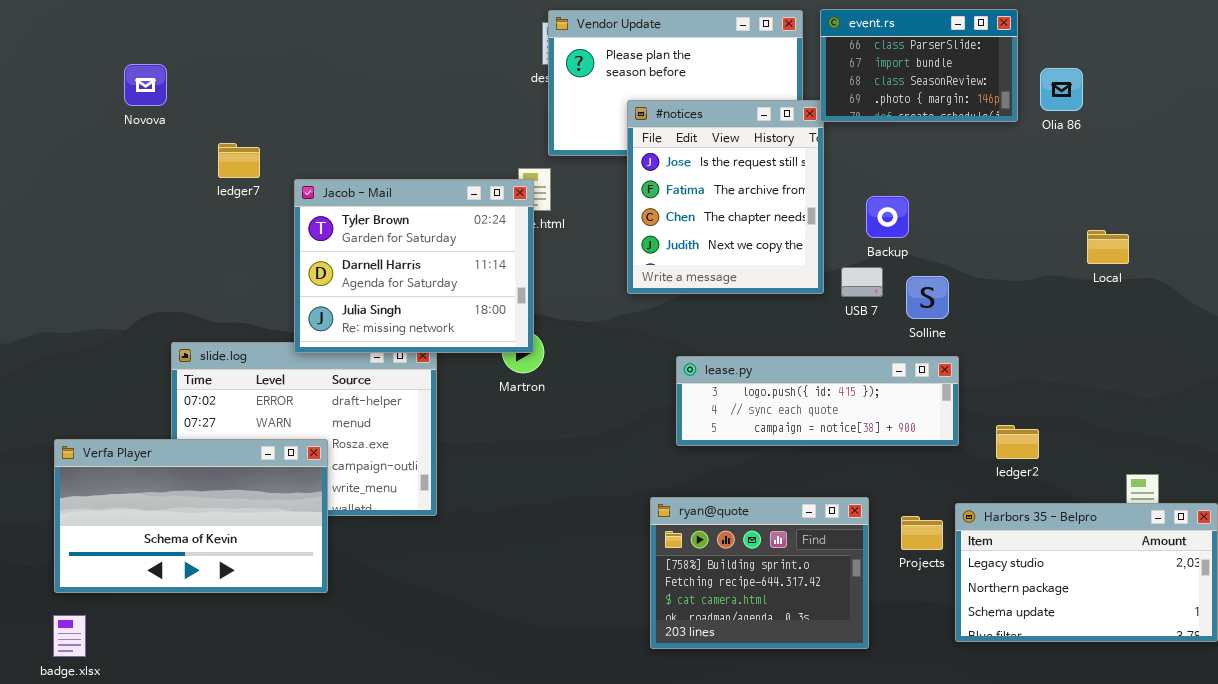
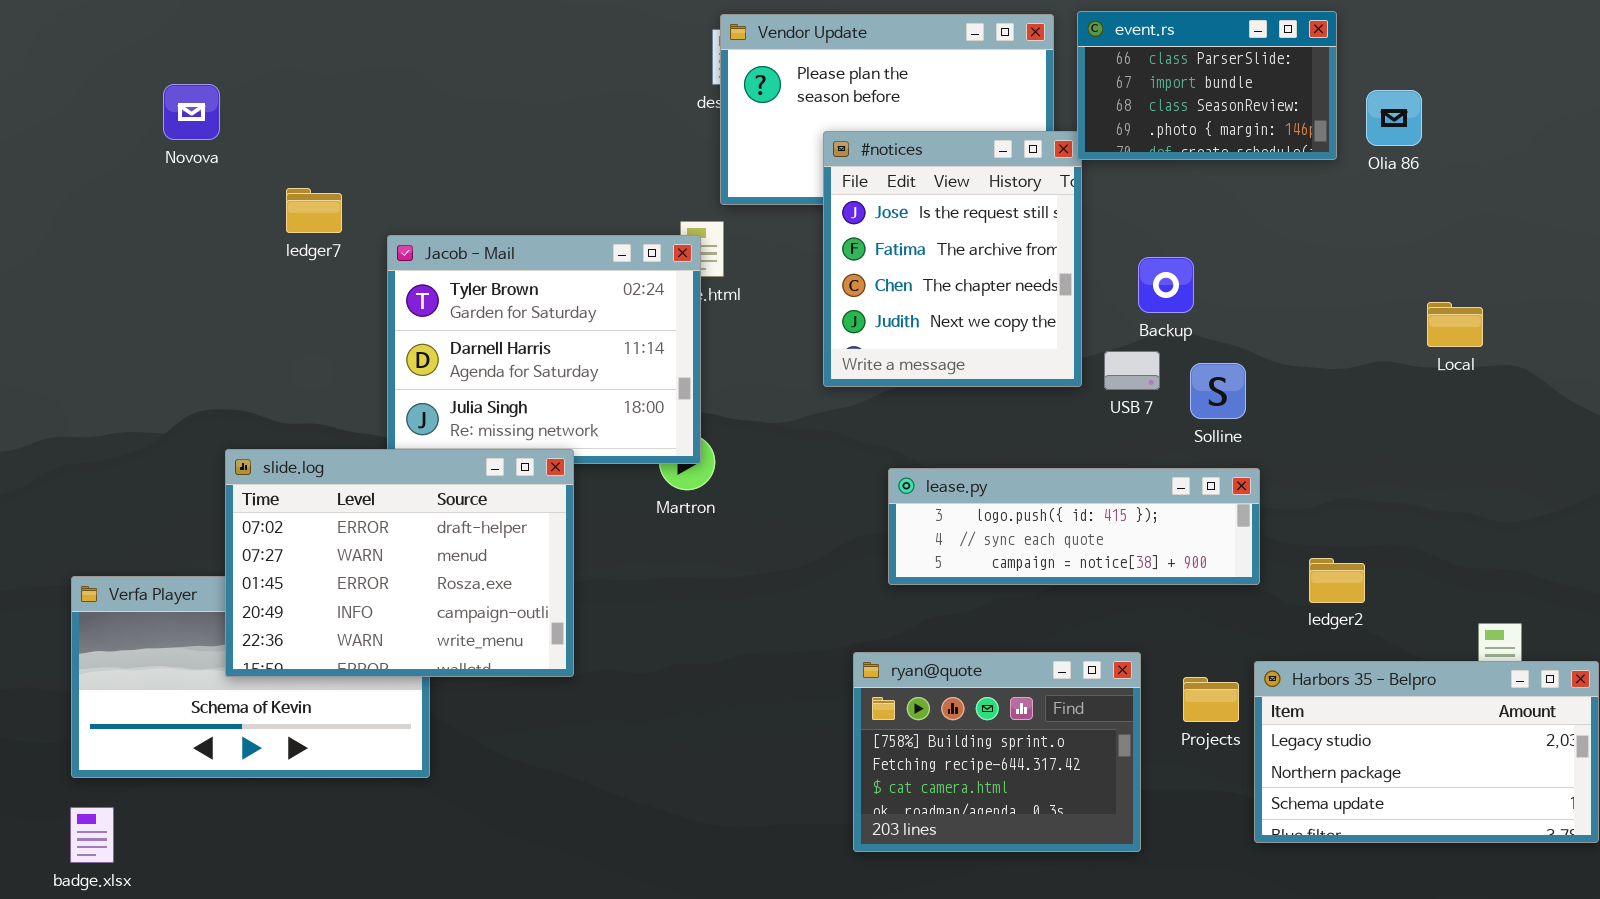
slide.log: [171,342,437,516] -> [225,449,574,677], raised

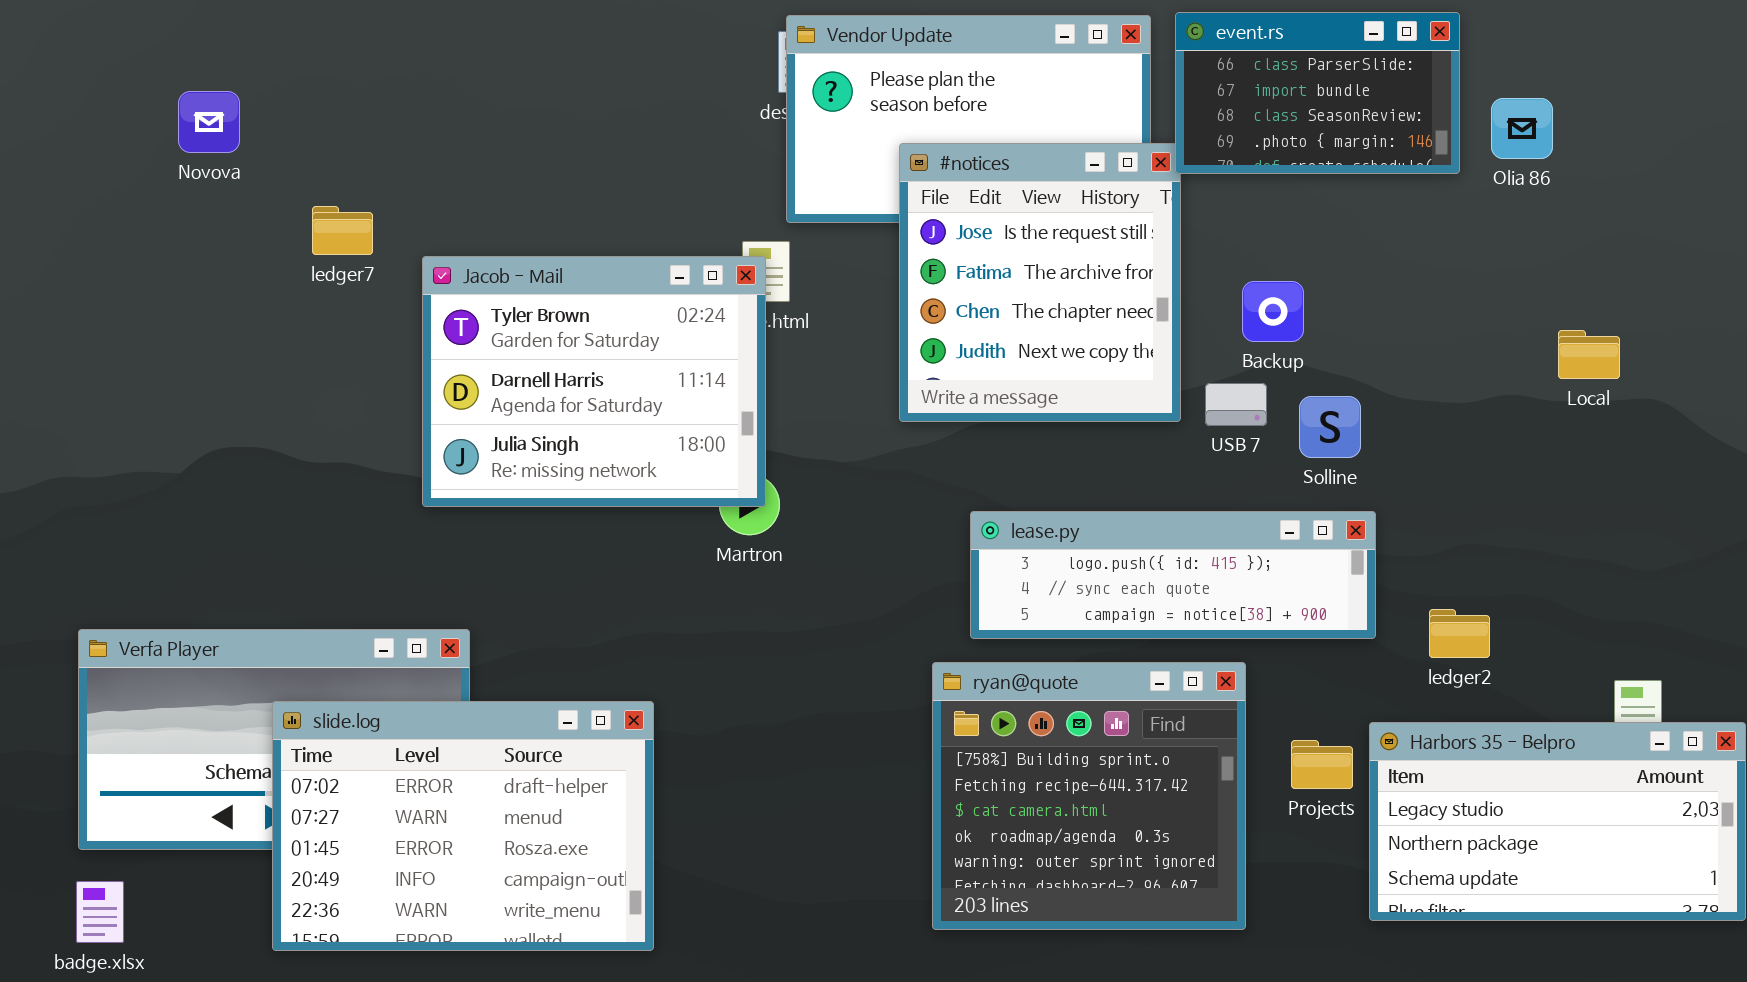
slide.log: [225,449,574,677] -> [272,701,654,951], moved
ryan@quote: [853,652,1141,852] -> [932,662,1246,930], resized

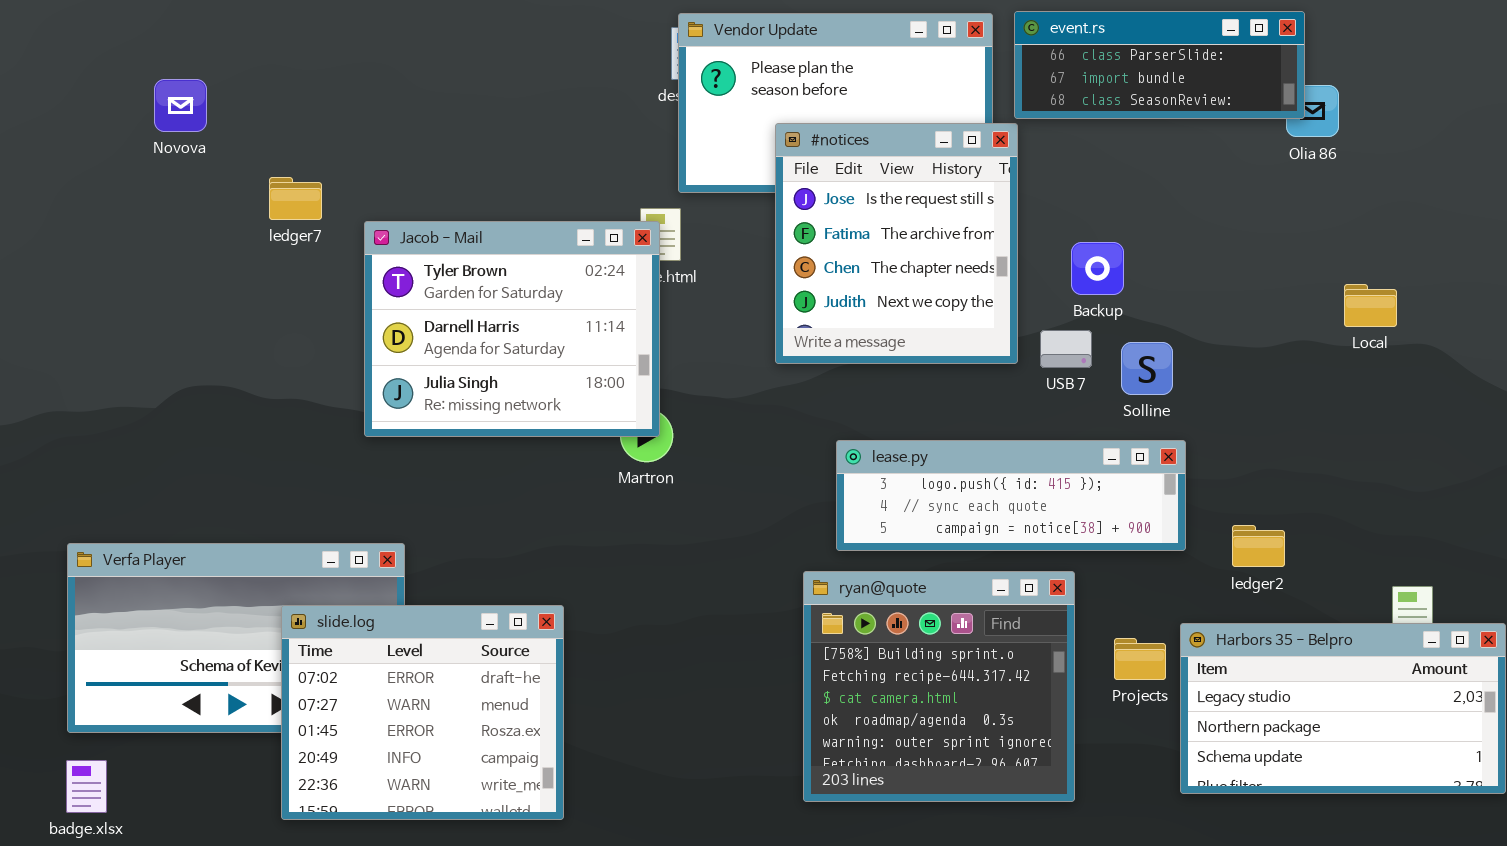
event.rs: [1175,12,1460,174] -> [1014,11,1305,119], resized
slide.log: [272,701,654,951] -> [281,605,564,820], resized

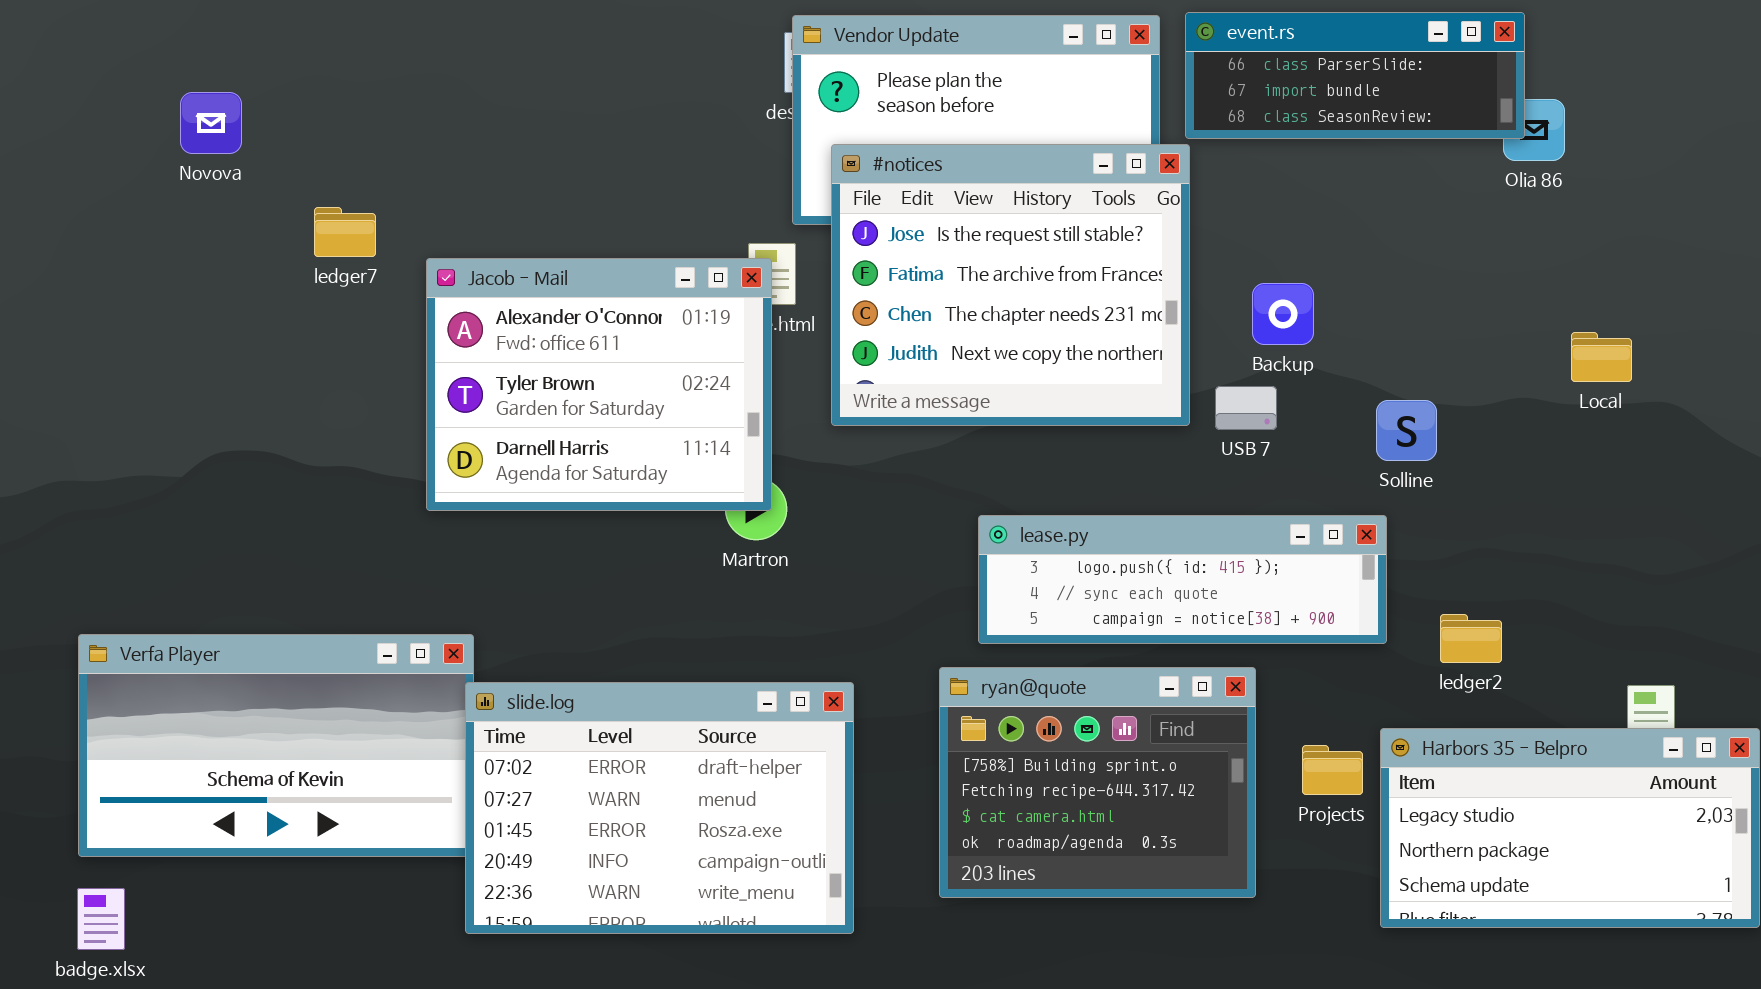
#notices: [775,123,1018,364] -> [831,144,1190,426], resized
Jacob - Mail: [364,221,660,437] -> [426,258,772,511], scrolled up 1 row
Solline: [1121,342,1173,395] -> [1376,400,1437,461], moved
ryan@quote: [803,571,1075,802] -> [939,667,1256,898], resized
slide.log: [281,605,564,820] -> [465,682,854,934], moved, resized

